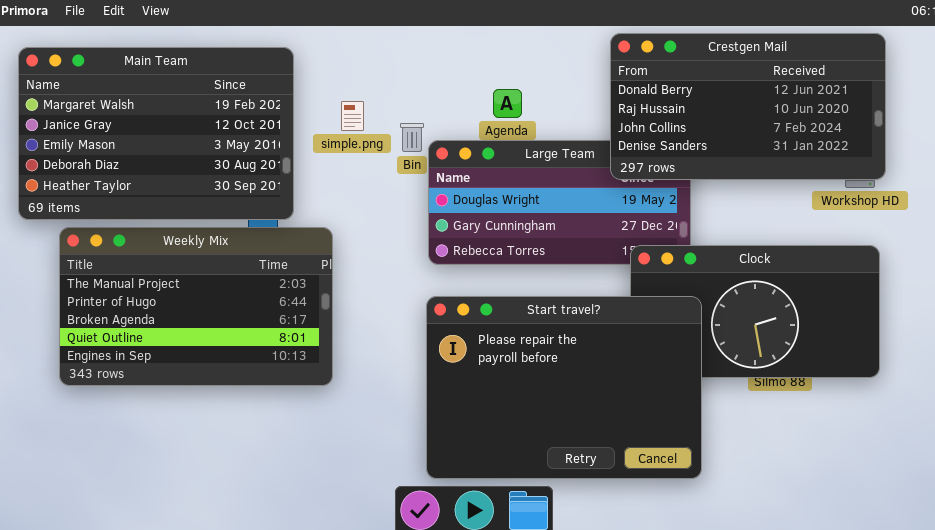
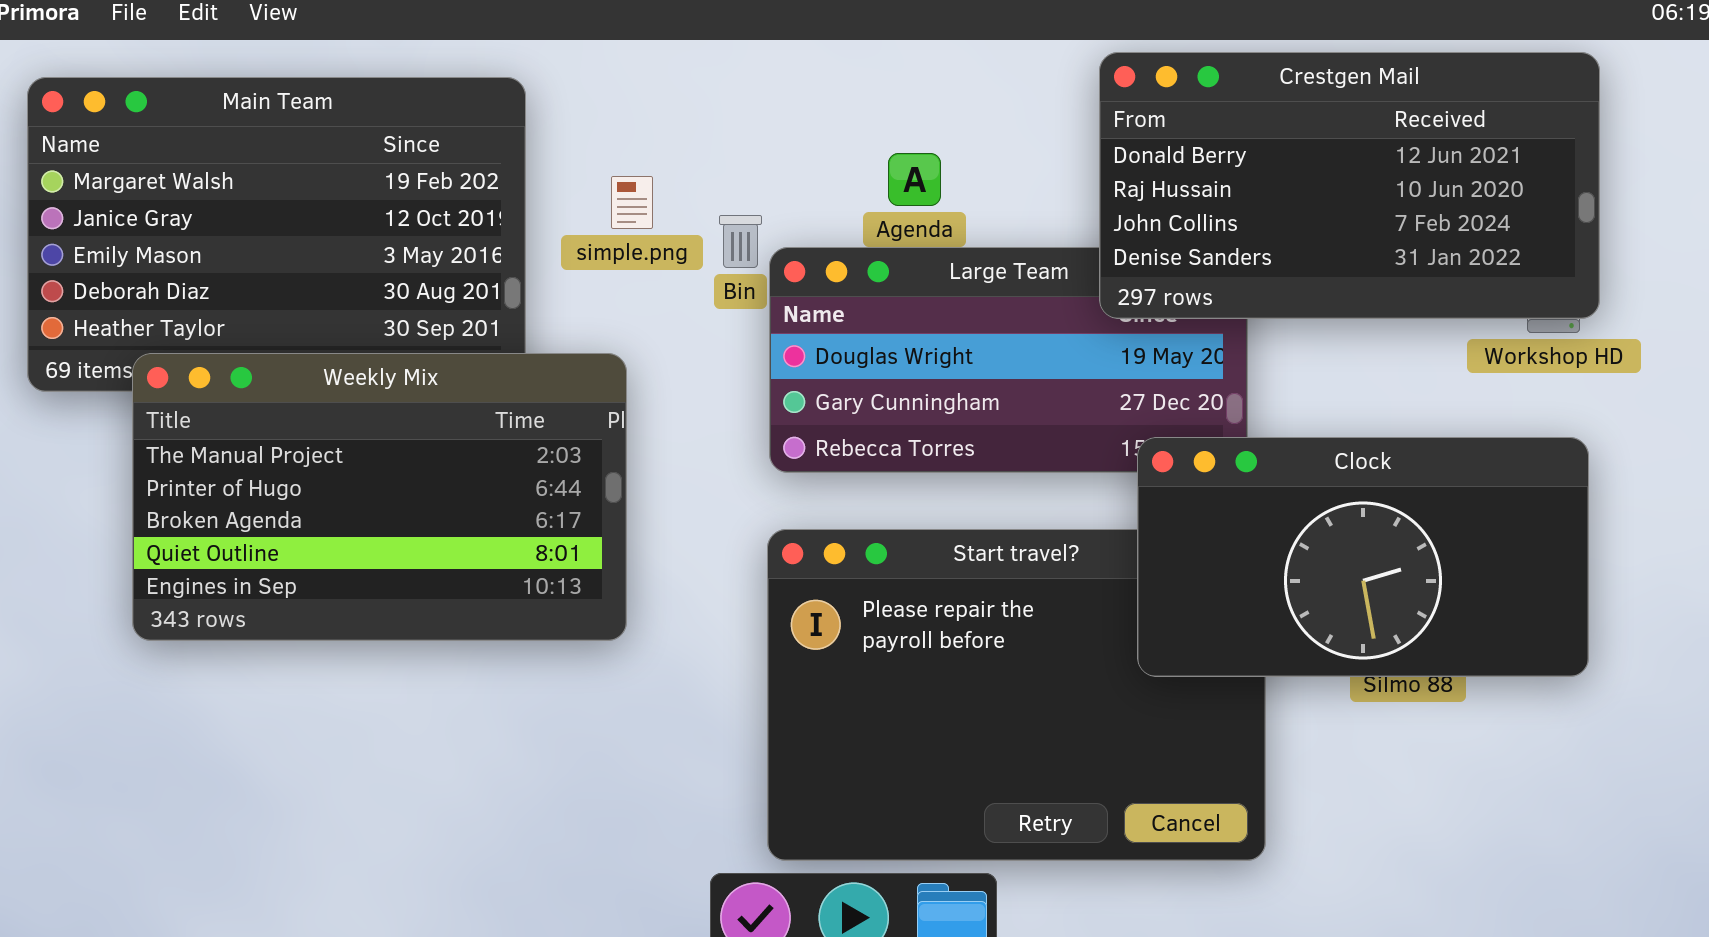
Weekly Mix: [59,227,333,386] -> [132,353,627,641], moved
Clock: [630,245,880,378] -> [1137,437,1589,677], raised

